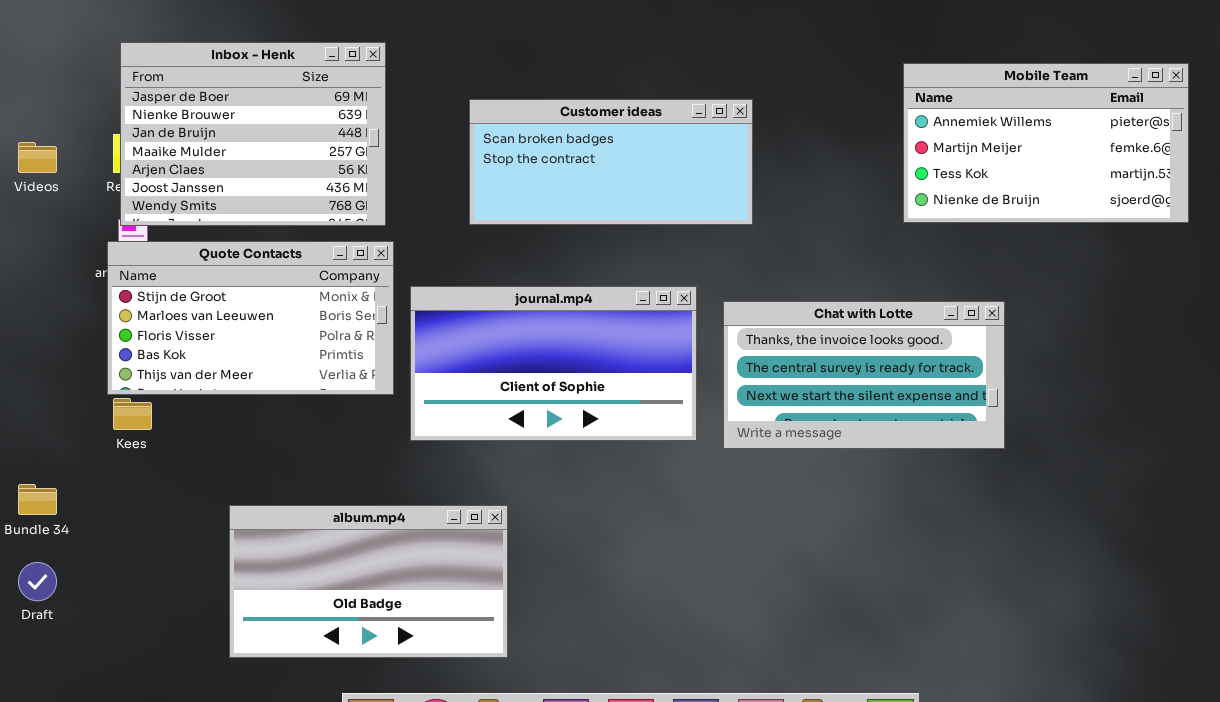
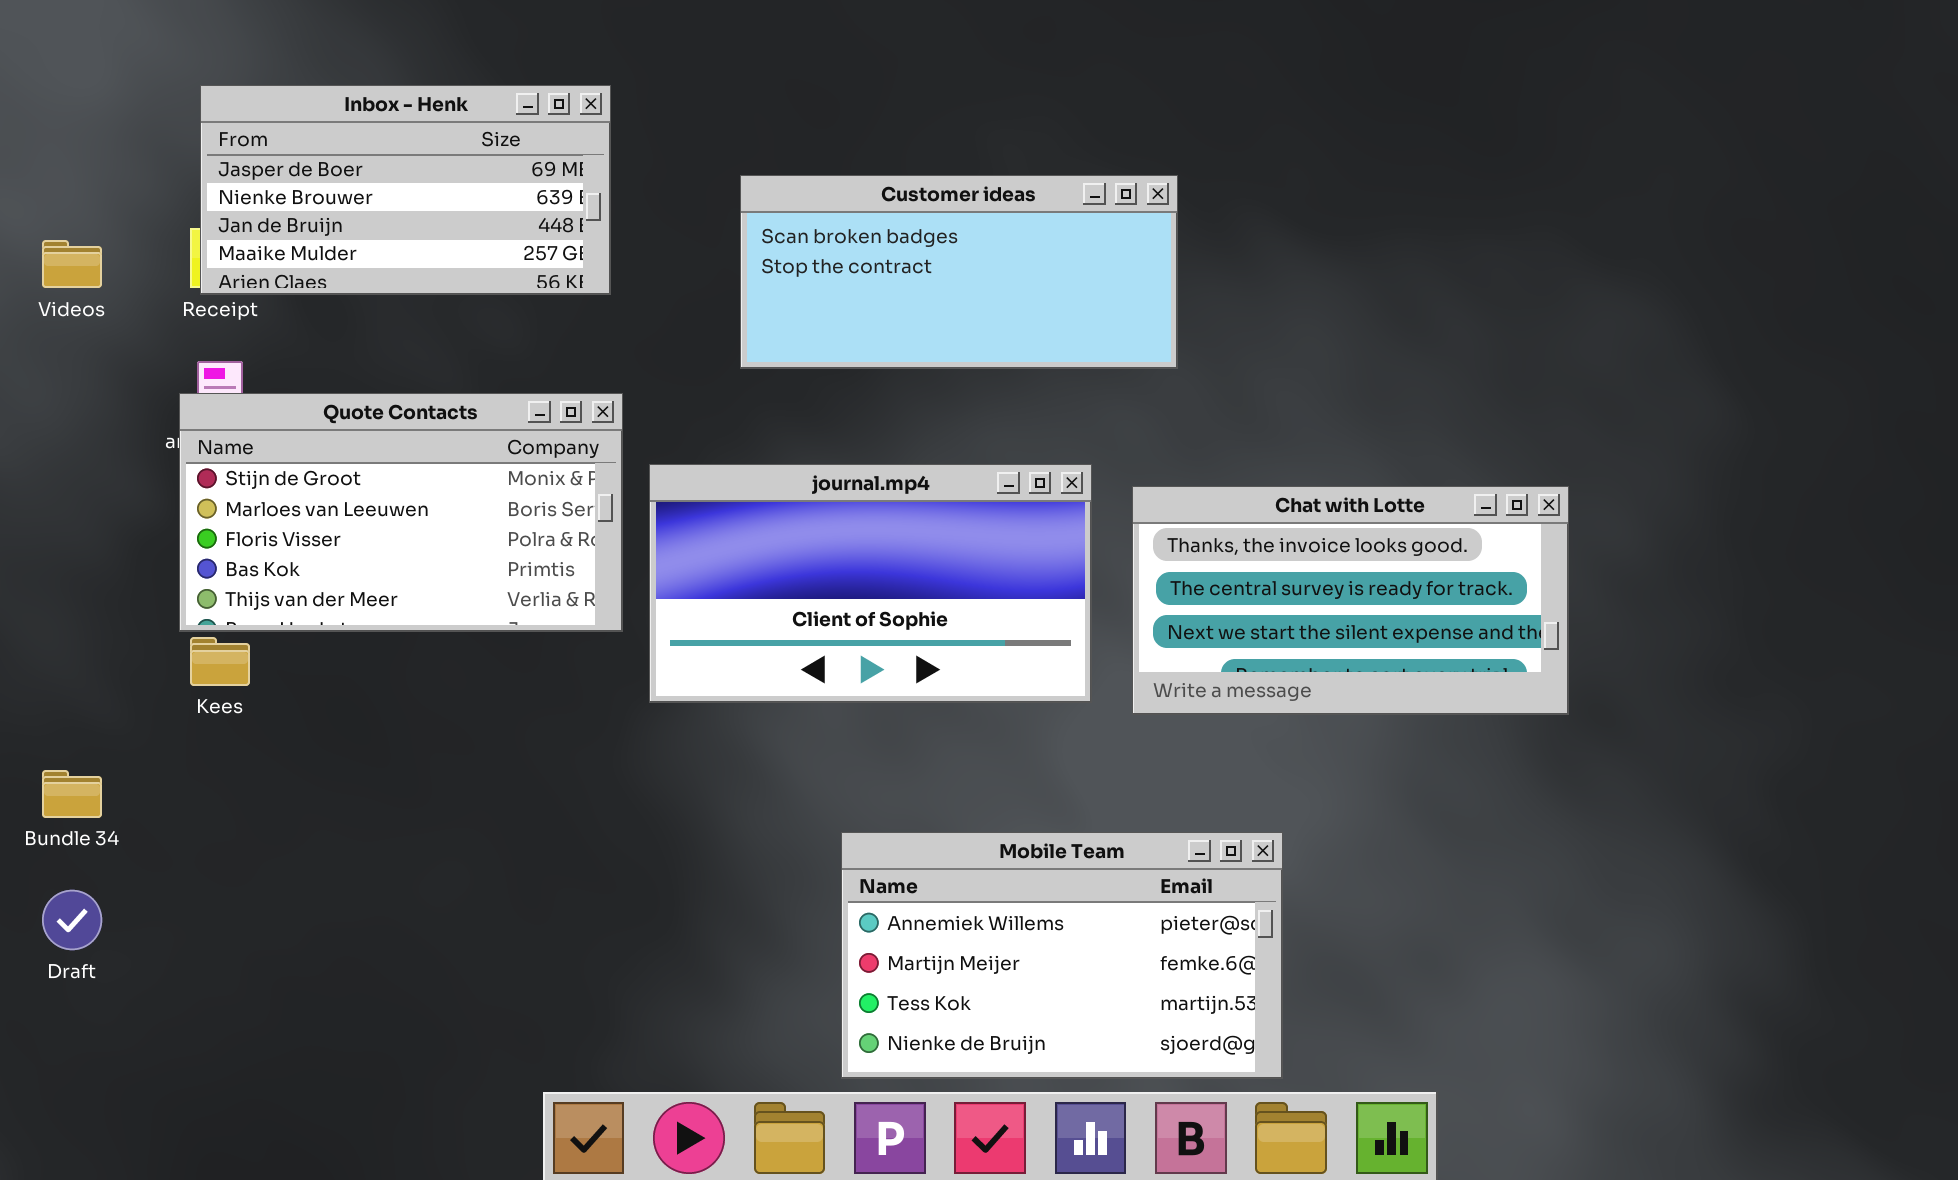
Inbox - Henk: [120,42,386,226] -> [200,85,611,295], resized
Mobile Team: [903,63,1189,223] -> [841,832,1283,1079], moved
album.mp4: [229,505,508,658] -> none, closed

